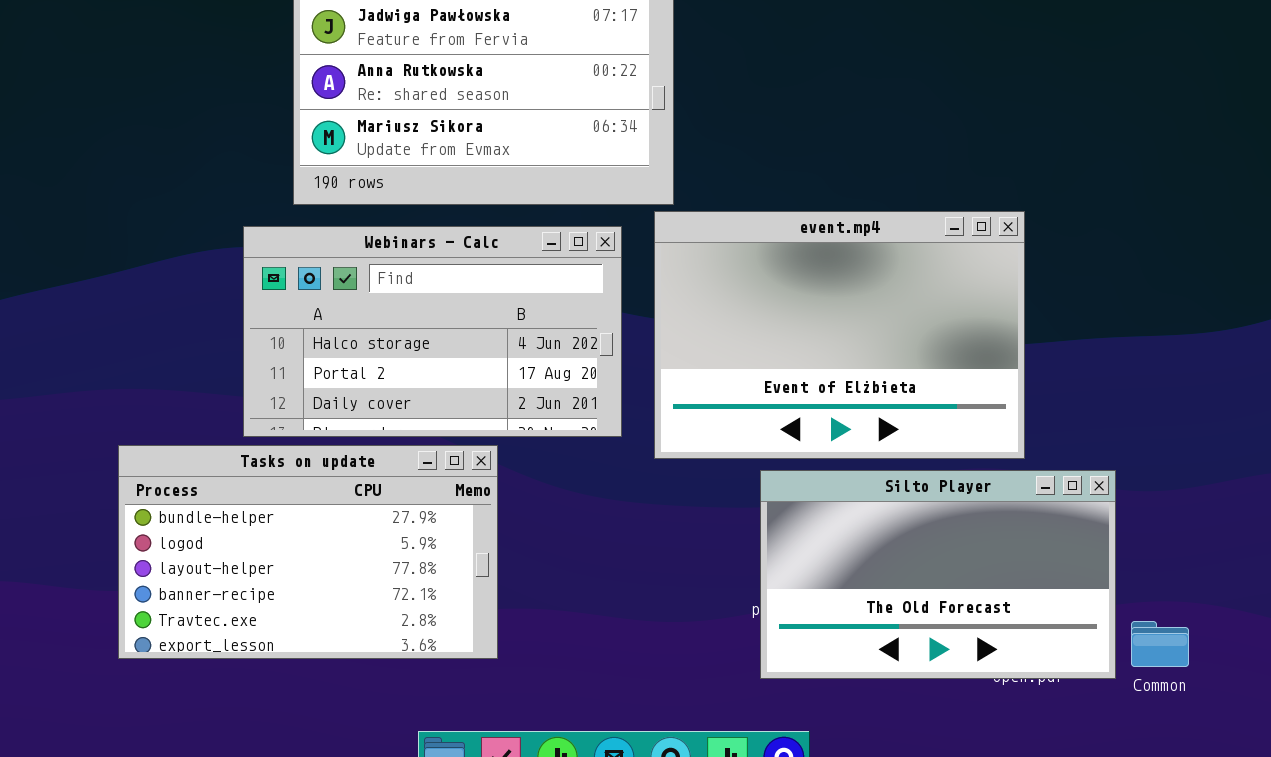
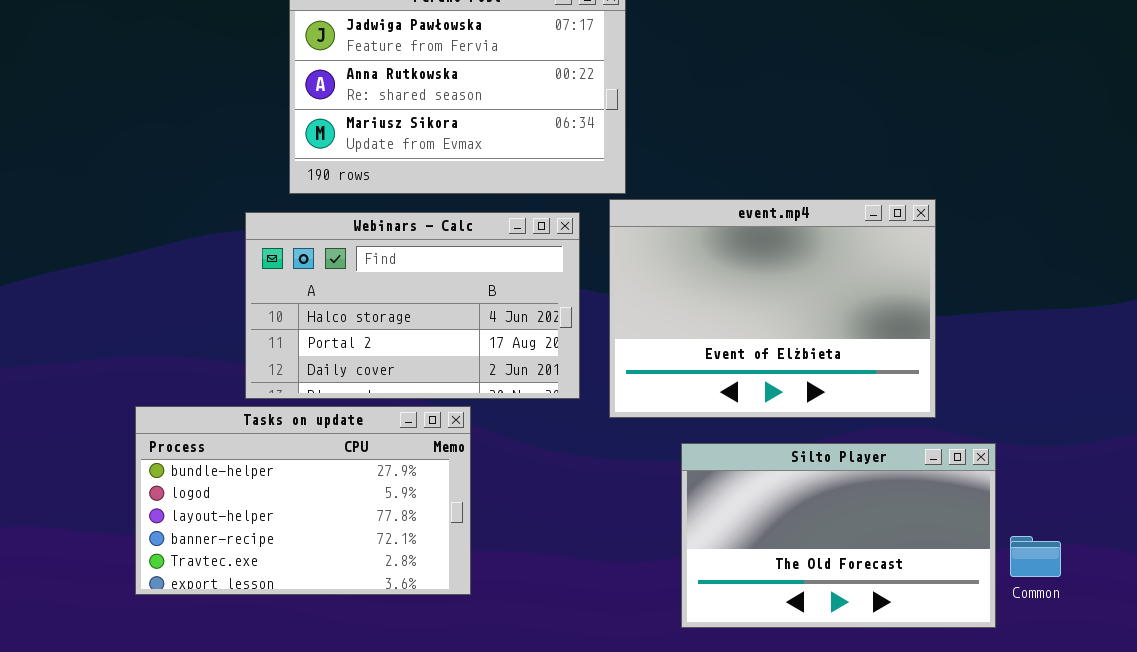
Silto Player: [760,470,1116,679] -> [681,443,996,628], moved
Common: [1131,621,1189,667] -> [1010,536,1061,577], moved

